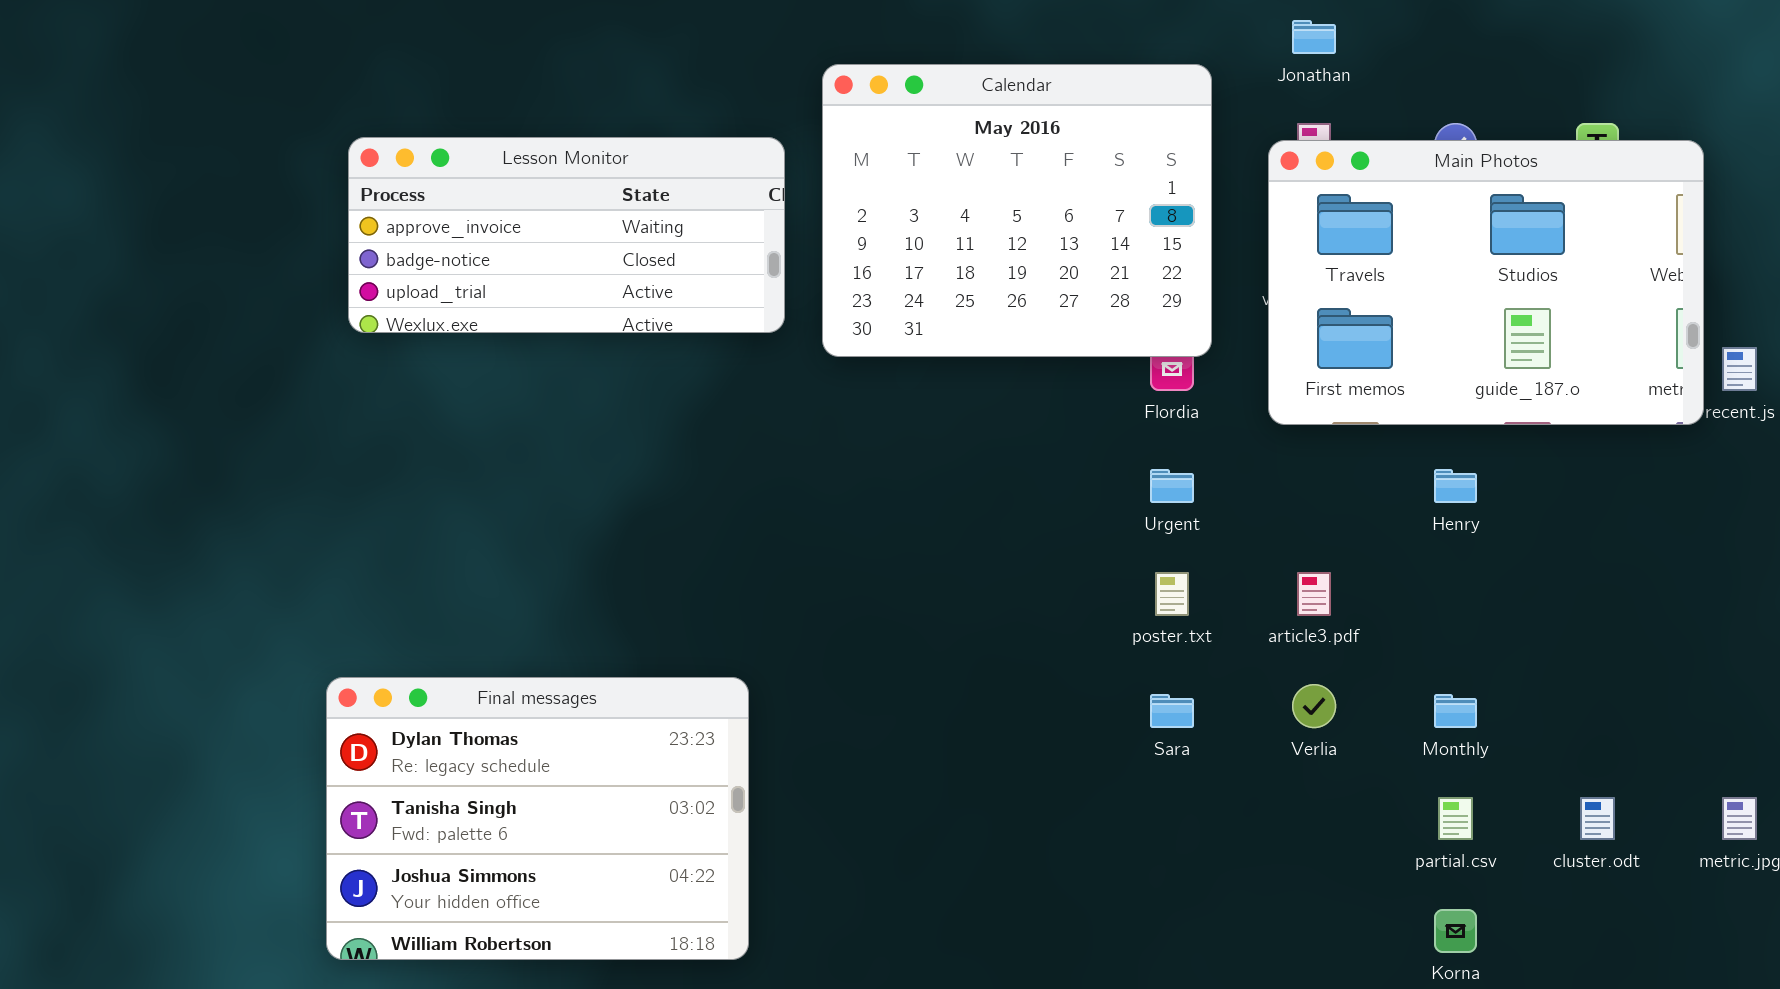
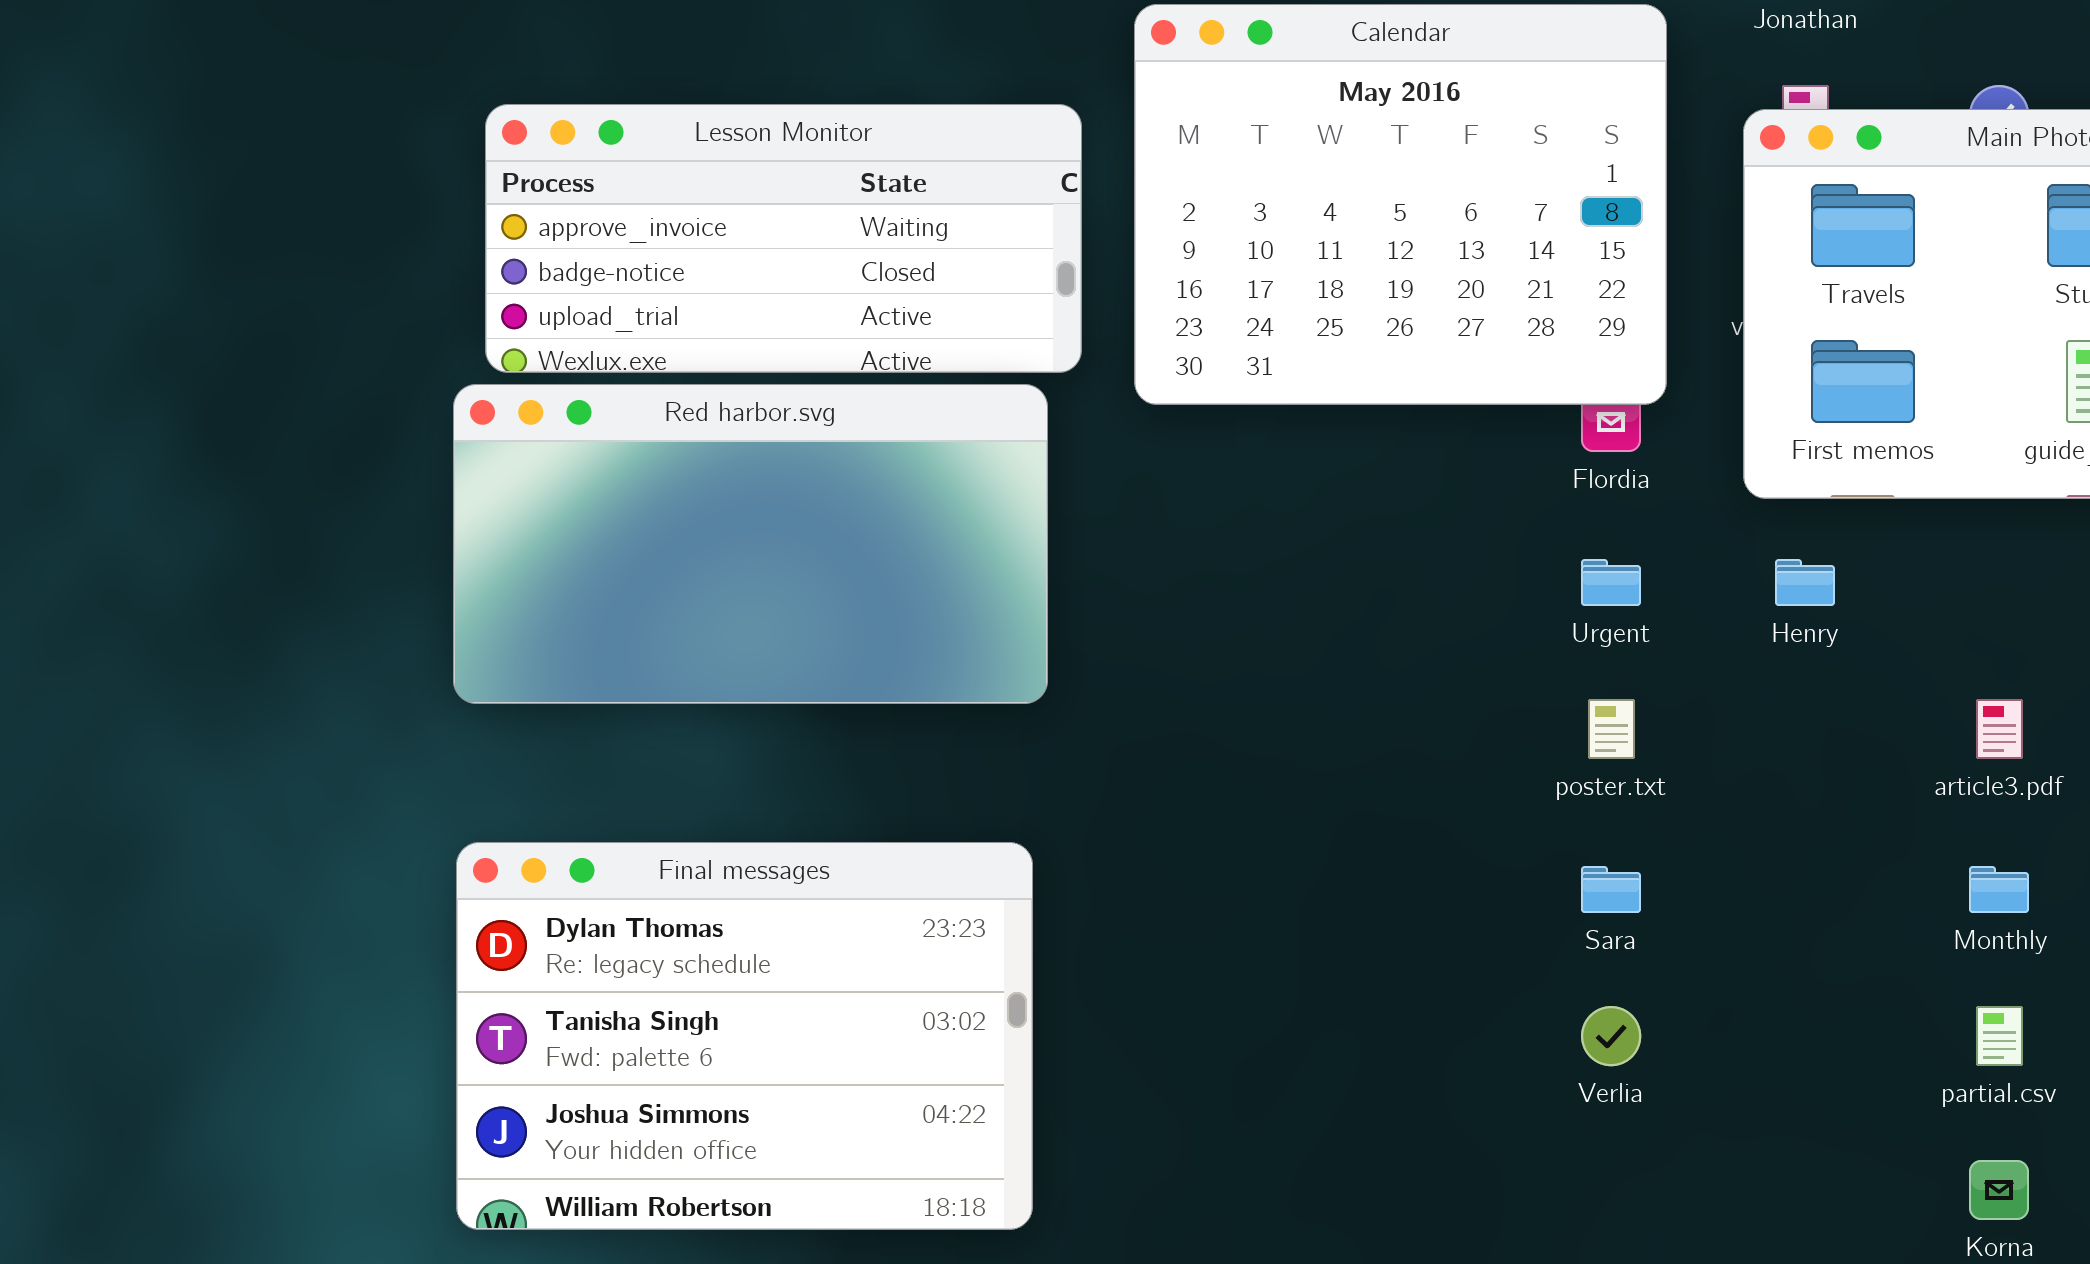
Red harbor.svg: none -> [453,384,1048,704], opened
Henry: [1434,469,1477,503] -> [1775,559,1835,606], moved
article3.pdf: [1297,572,1331,616] -> [1976,699,2023,759], moved
Verlia: [1292,684,1336,728] -> [1581,1006,1641,1066], moved

